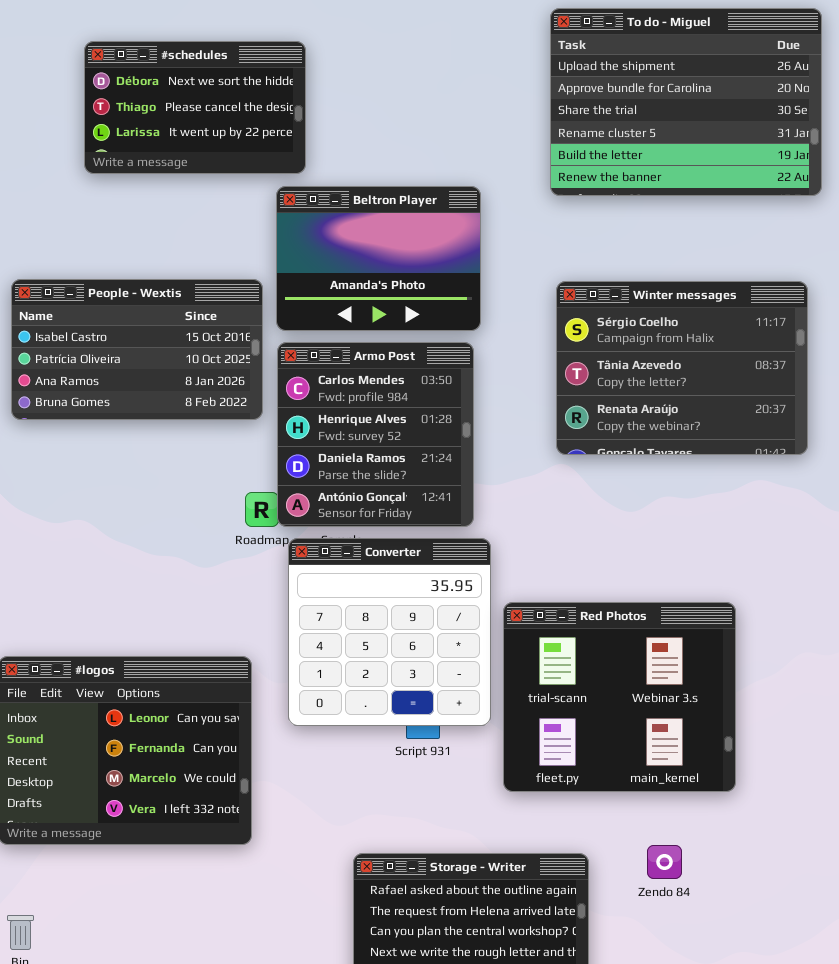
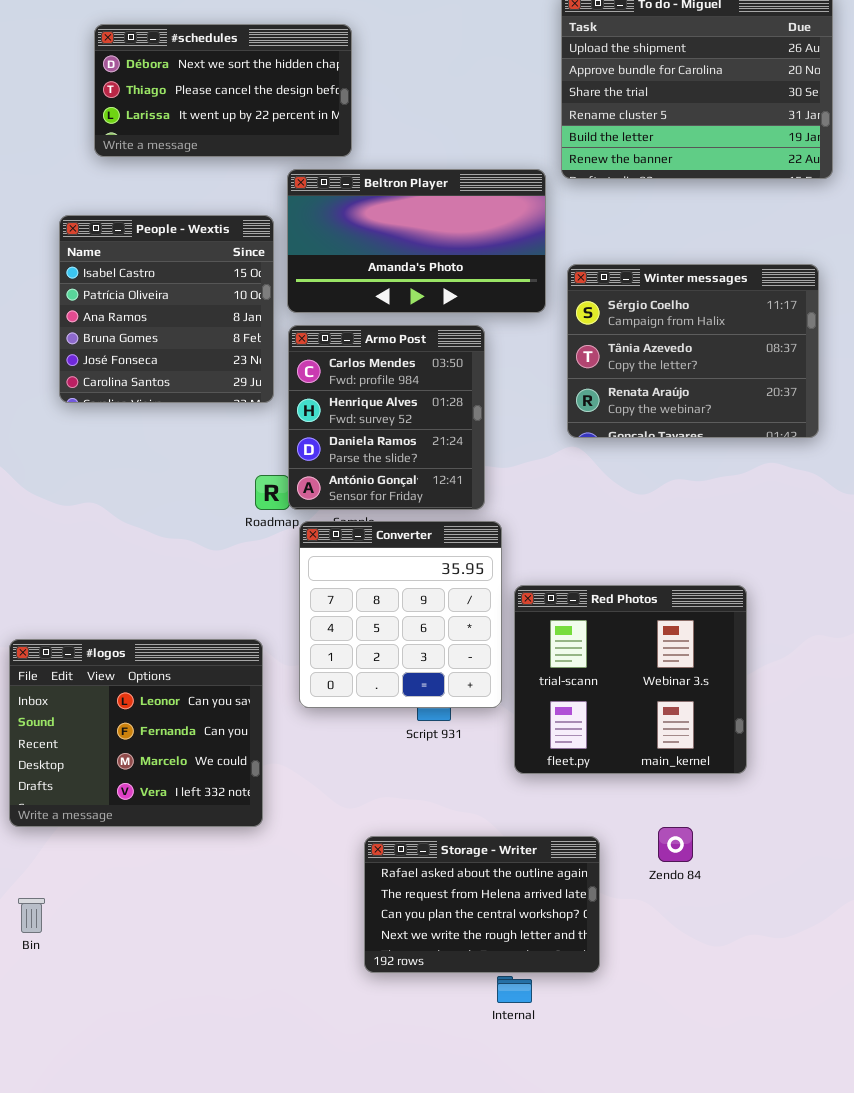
#schedules: [84,41,306,174] -> [94,24,352,157], resized
Beltron Player: [276,186,481,331] -> [287,169,546,313], resized
People - Wextis: [11,279,263,420] -> [59,215,274,403], resized

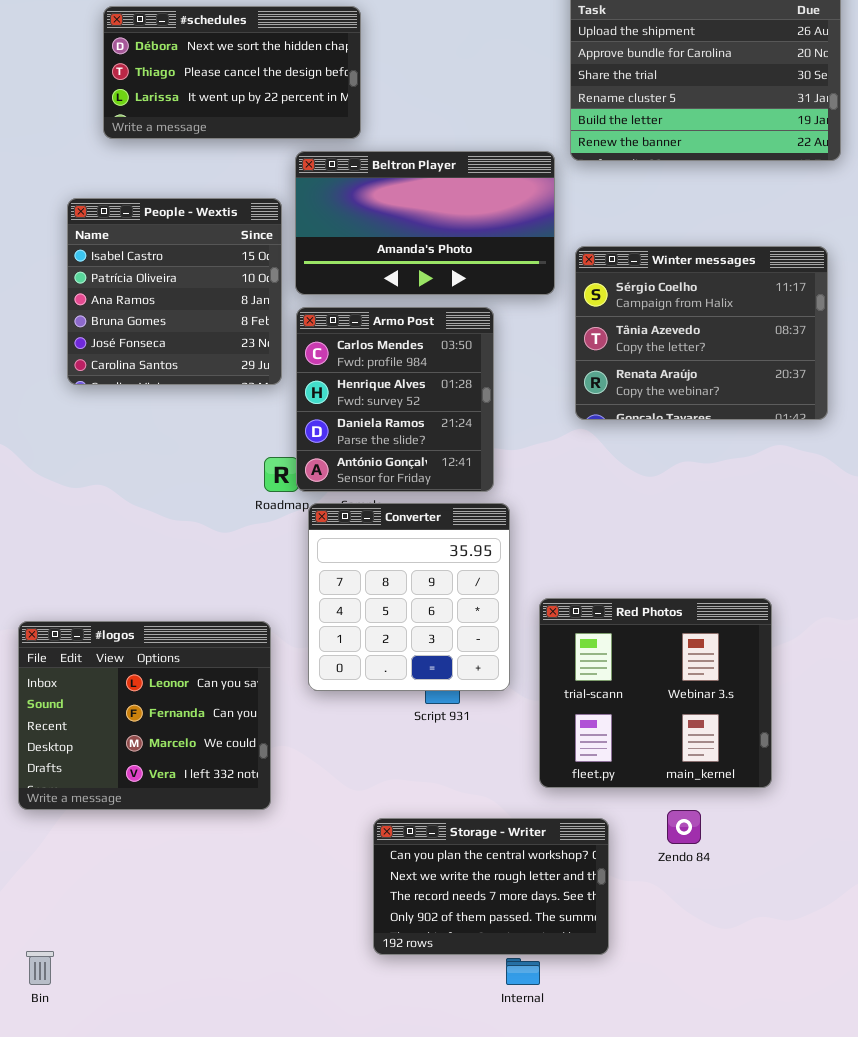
Red Photos: [514,585,747,774] -> [539,598,772,788], moved
Storage - Writer: [364,836,600,973] -> [373,818,609,955], scrolled down 2 rows
Bin: [18,898,45,933] -> [26,951,54,985], moved

